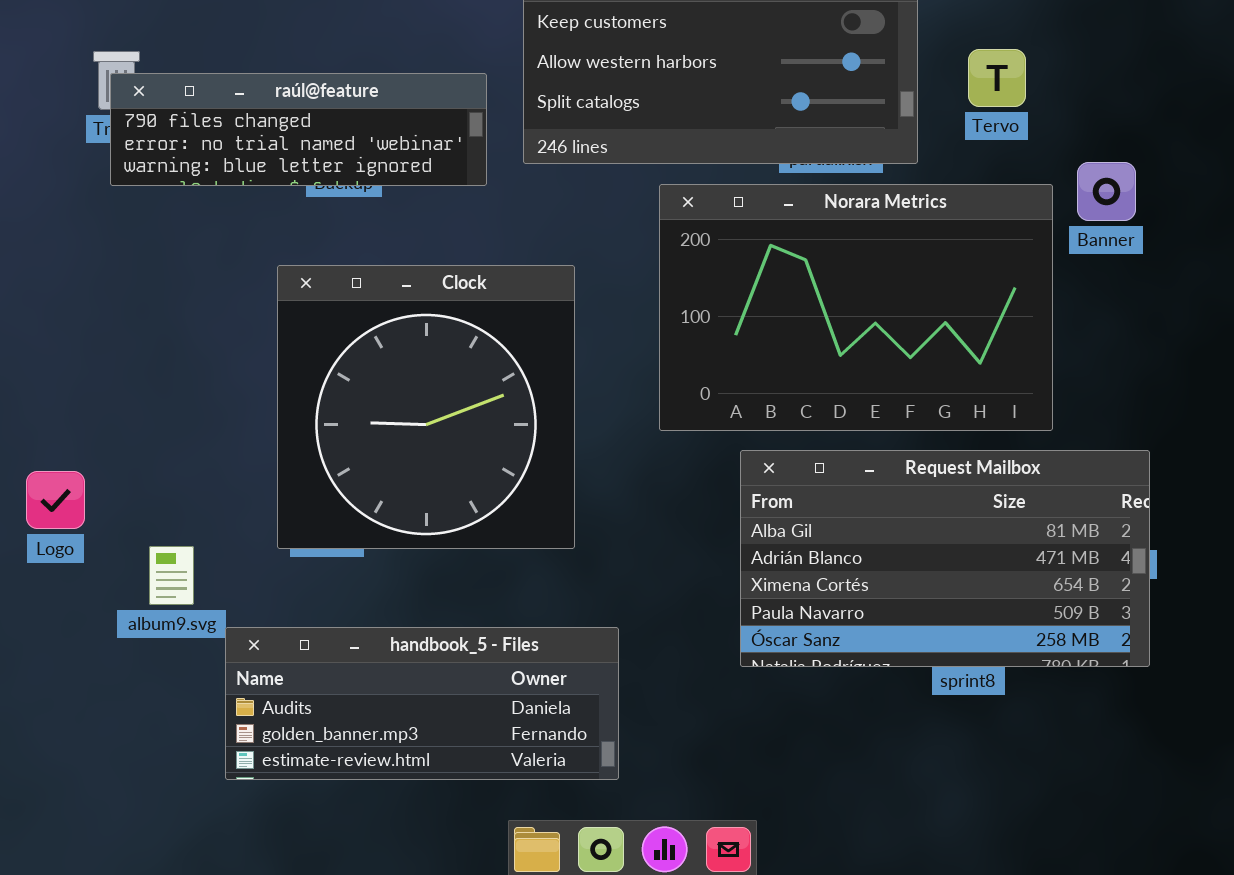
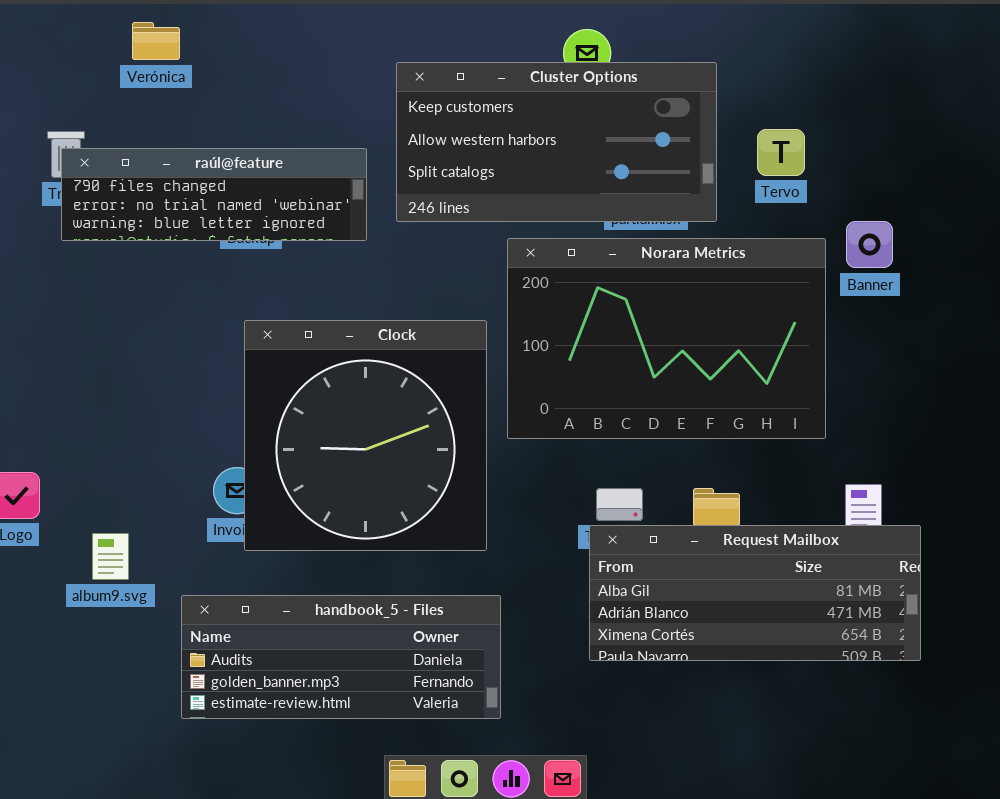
Clock: [277,265,575,549] -> [244,320,487,551], moved
Request Mailbox: [740,450,1150,667] -> [589,525,921,661], moved, resized
handbook_5 - Files: [225,627,619,780] -> [181,595,501,719], moved

